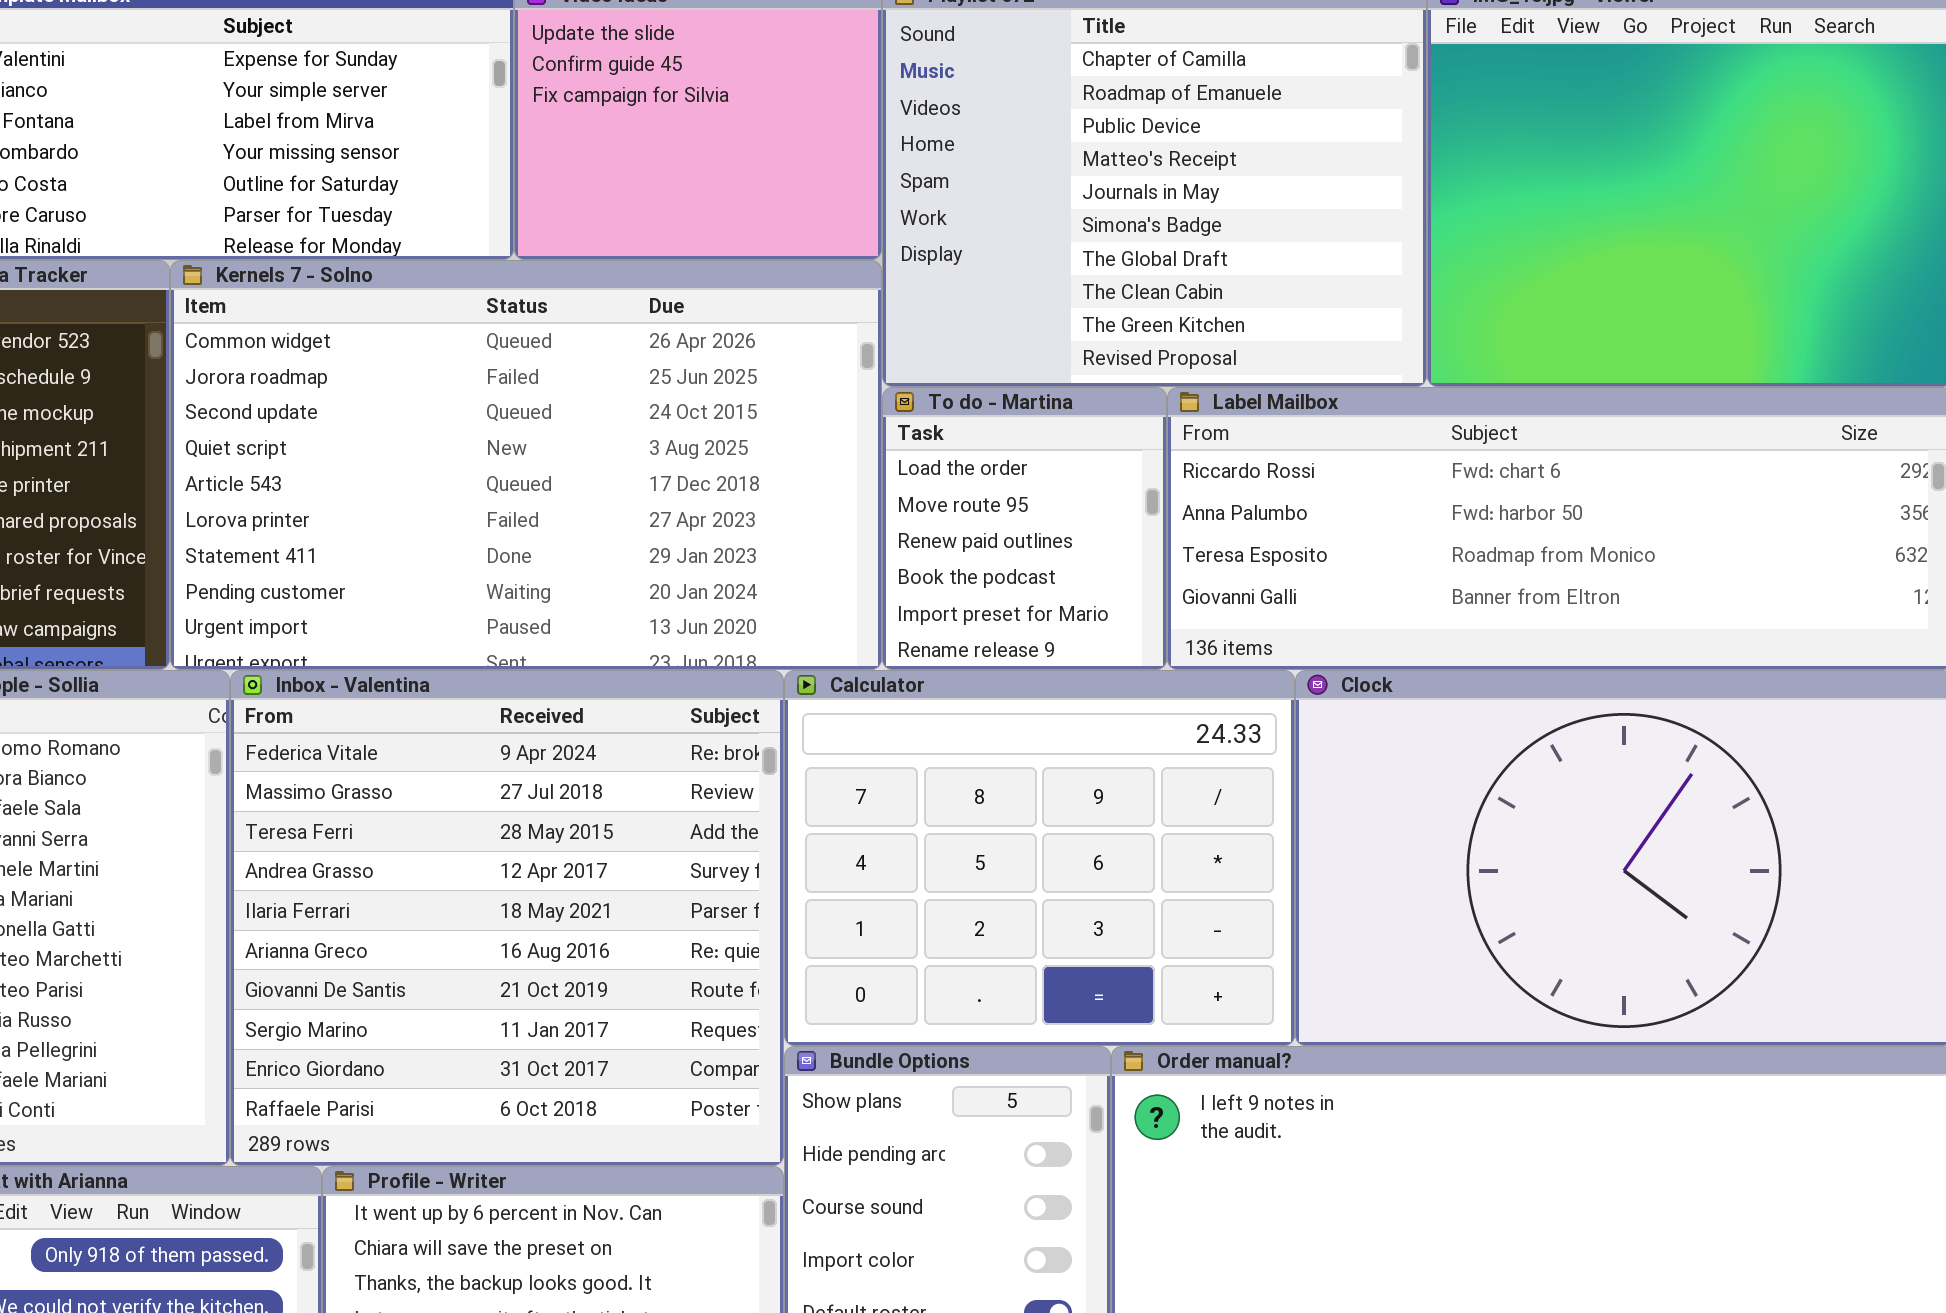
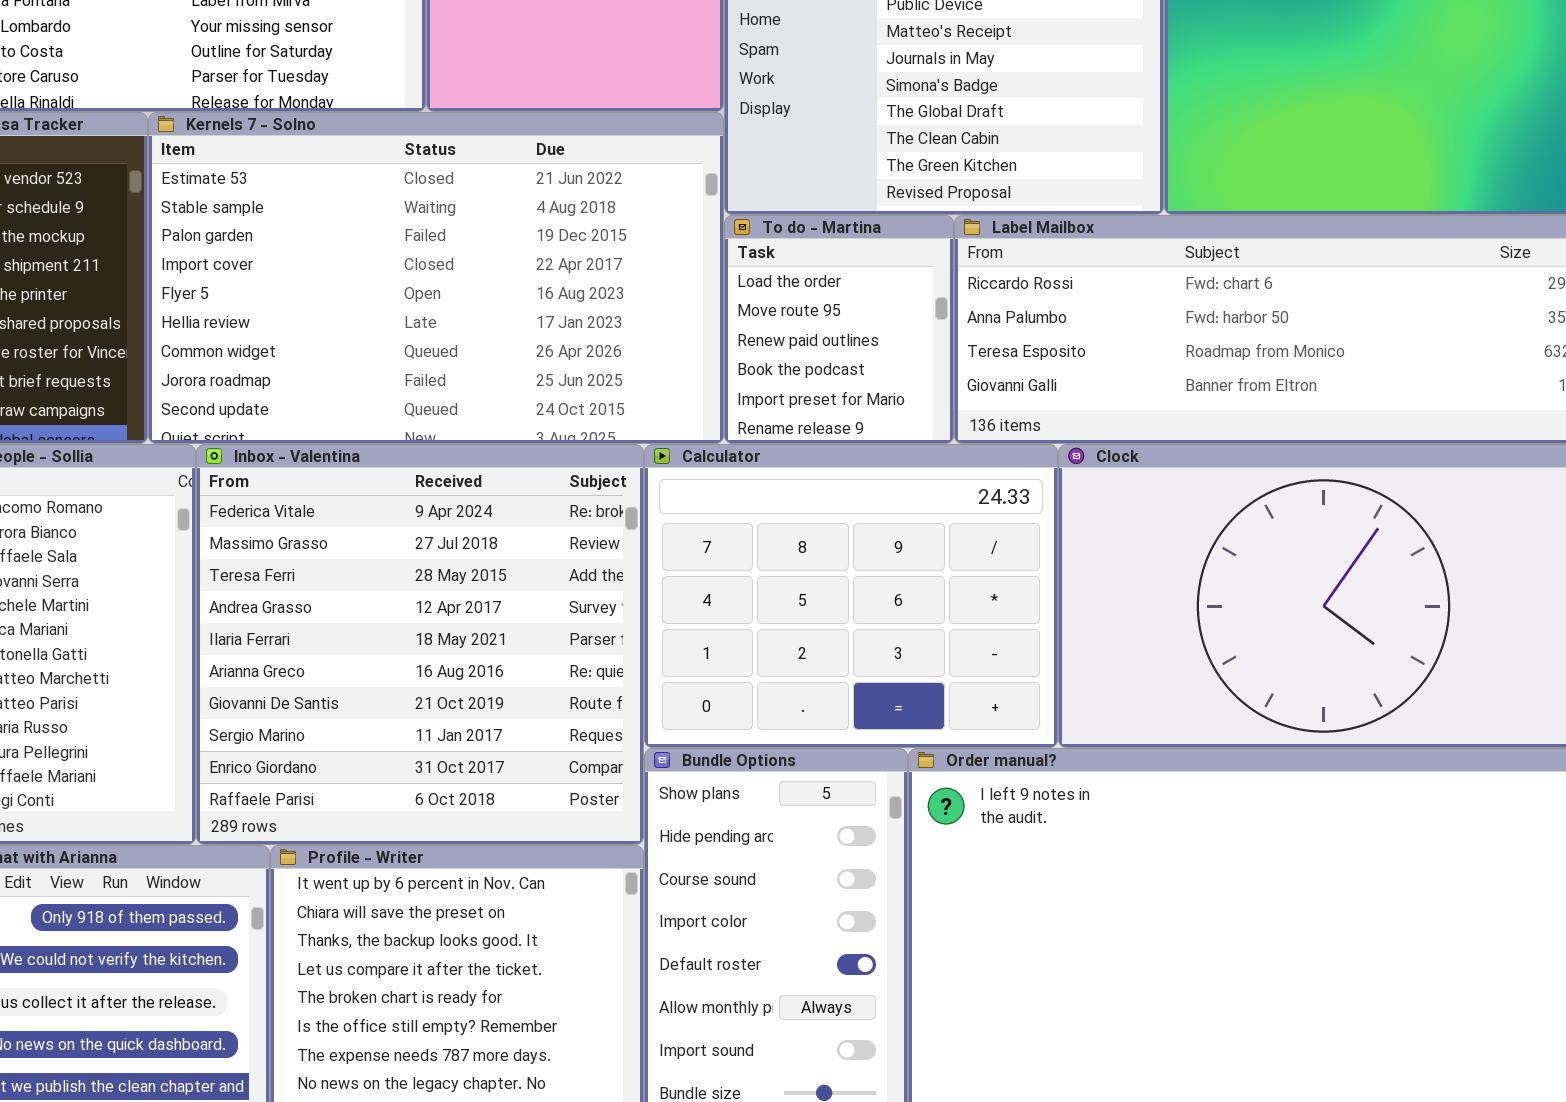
Kernels 7 - Solno: [170,260,882,670] -> [148,112,724,444], scrolled up 6 rows

